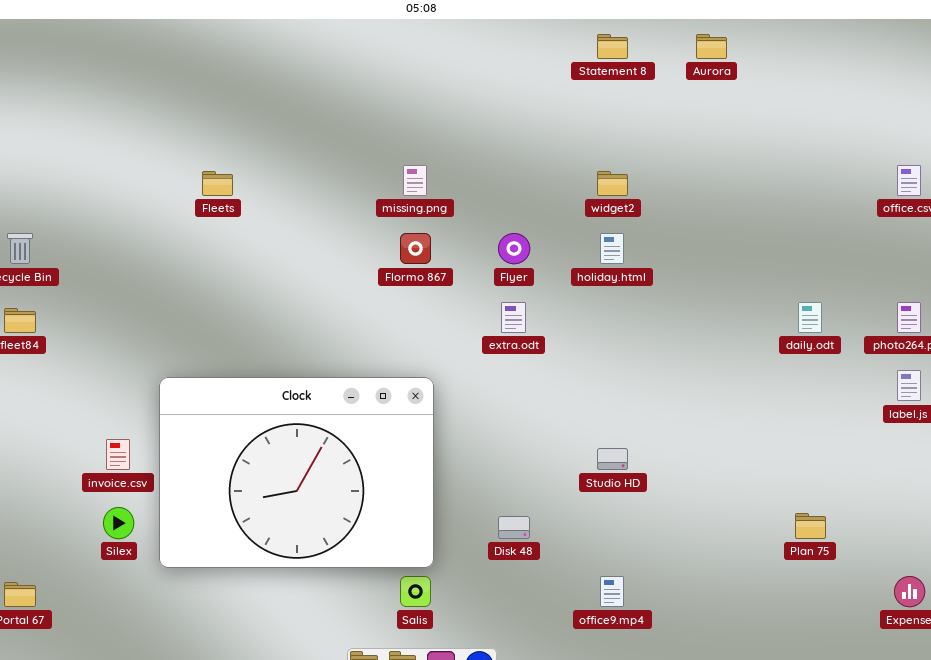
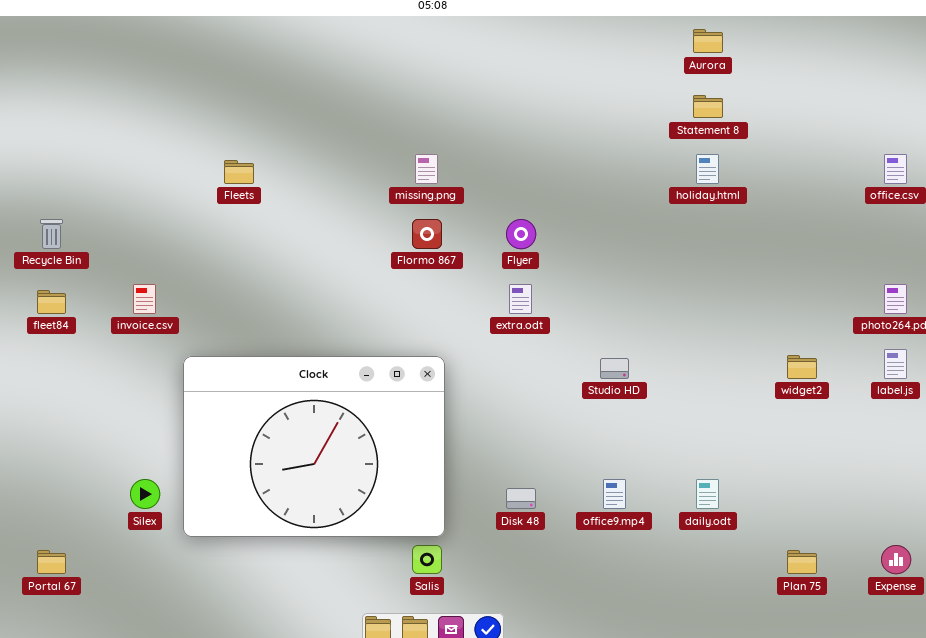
Statement 8: [597,34,628,59] -> [693,95,723,118], moved
widget2: [597,171,628,196] -> [787,355,817,379], moved
holiday.html: [600,233,624,264] -> [696,154,719,184], moved
daily.odt: [798,302,822,333] -> [696,479,719,509], moved
invoice.csv: [106,439,130,470] -> [133,284,156,314], moved
Studio HD: [597,448,628,470] -> [600,358,629,379], moved
Plan 75: [795,513,826,539] -> [787,550,817,574], moved
office9.mp4: [600,576,624,607] -> [603,479,626,509], moved

